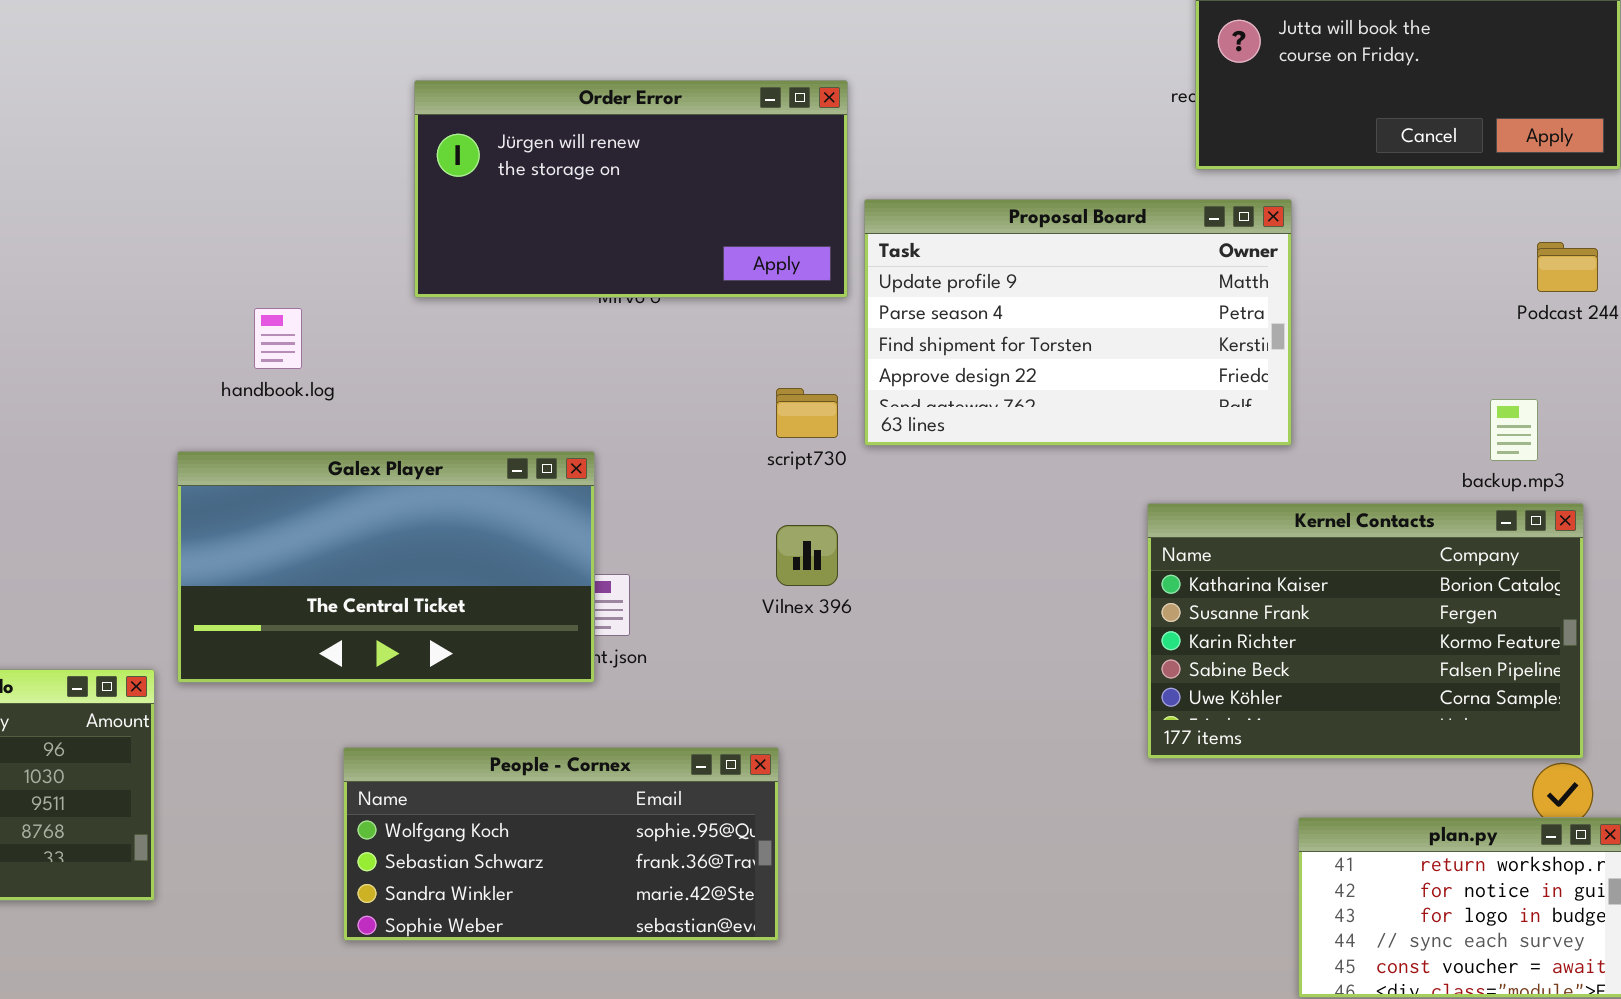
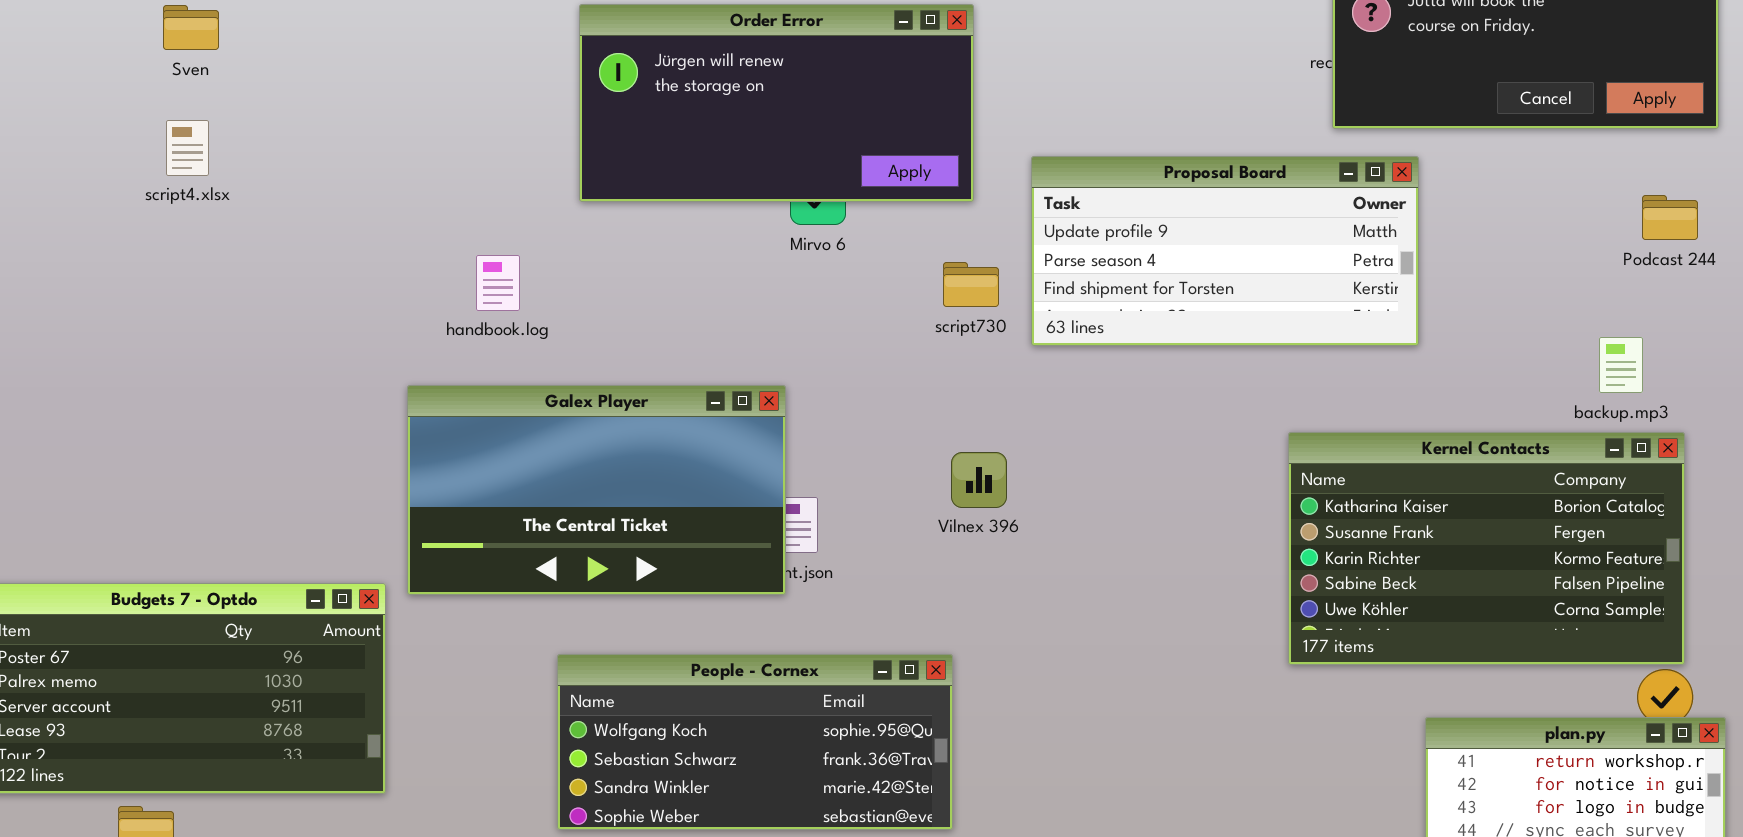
Order Error: [414,80,848,298] -> [579,4,974,202], moved
Proposal Board: [864,199,1292,446] -> [1031,156,1419,346], resized
script730: [776,388,838,438] -> [943,262,999,307], moved

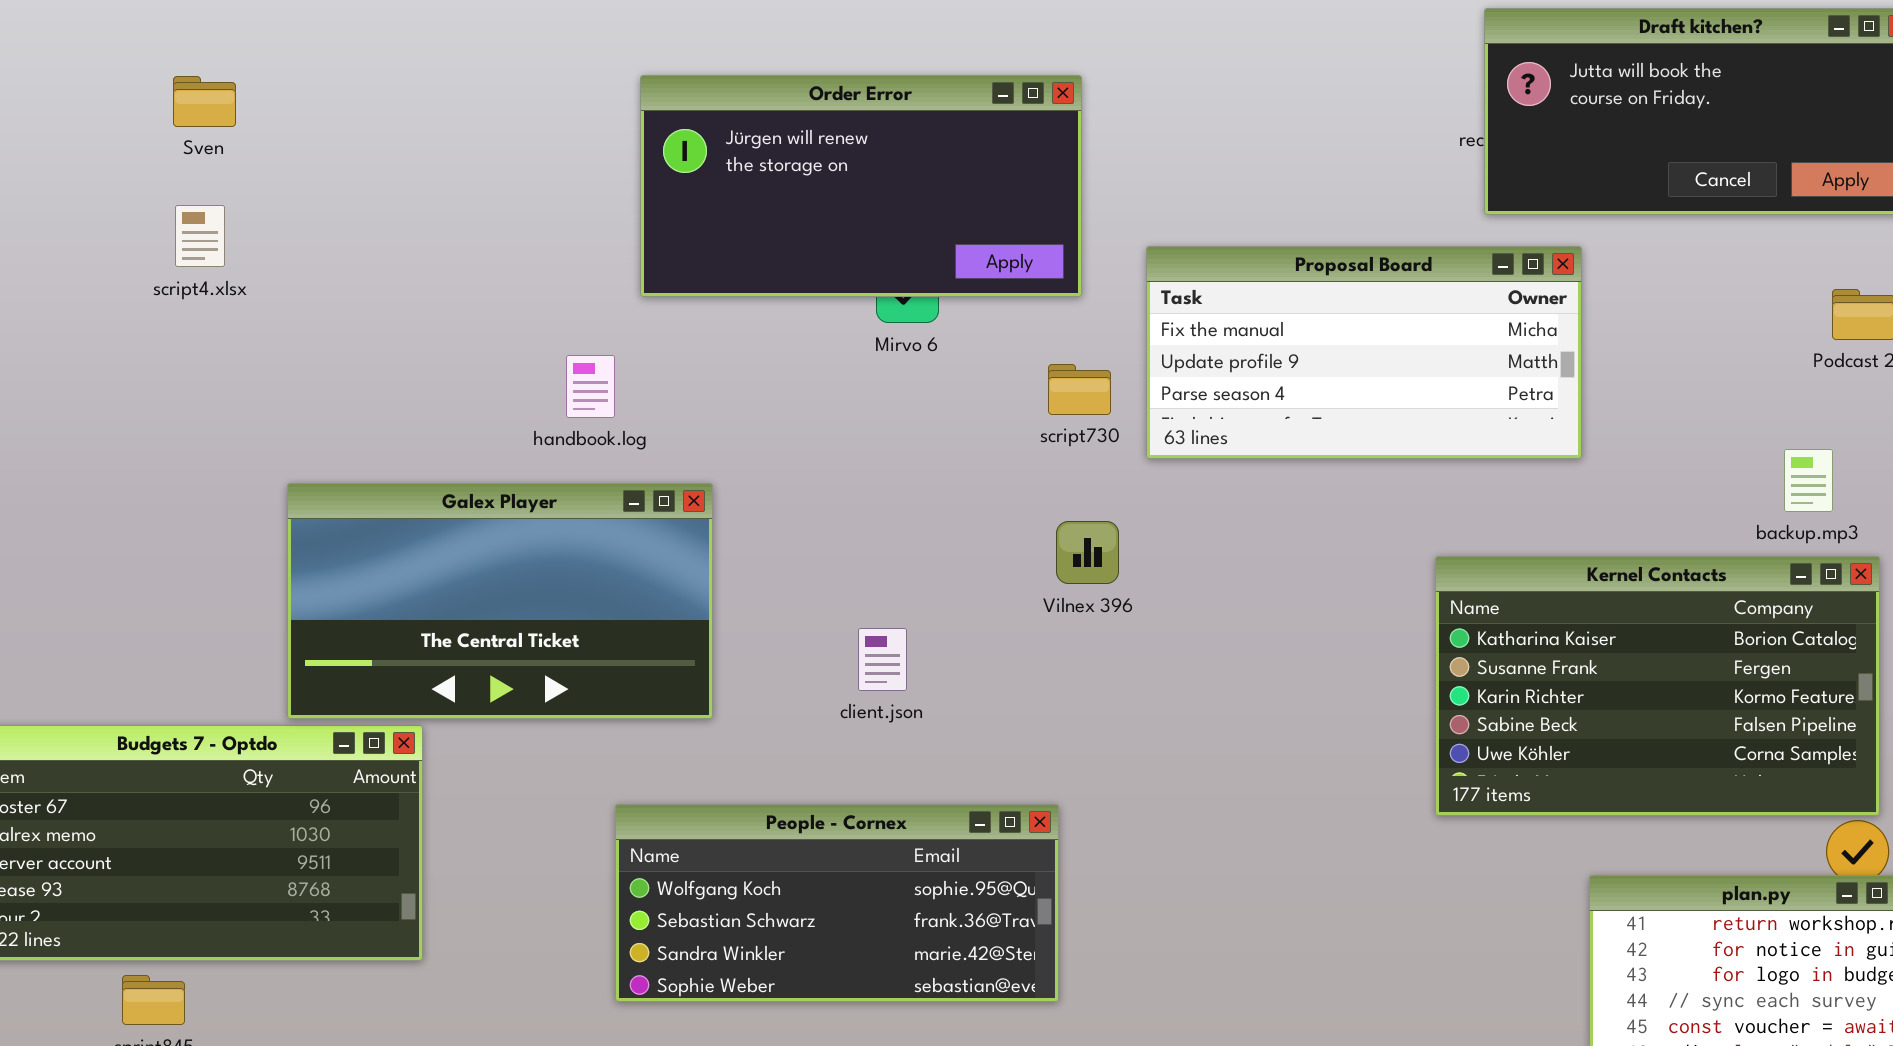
Proposal Board: [1031,156,1419,346] -> [1146,246,1582,459], scrolled up 1 row
handbook.log: [476,255,520,311] -> [566,355,615,418], moved
Galex Player: [407,385,786,595] -> [287,483,713,719], moved
Vilnex 396: [951,452,1007,508] -> [1056,521,1119,584], moved

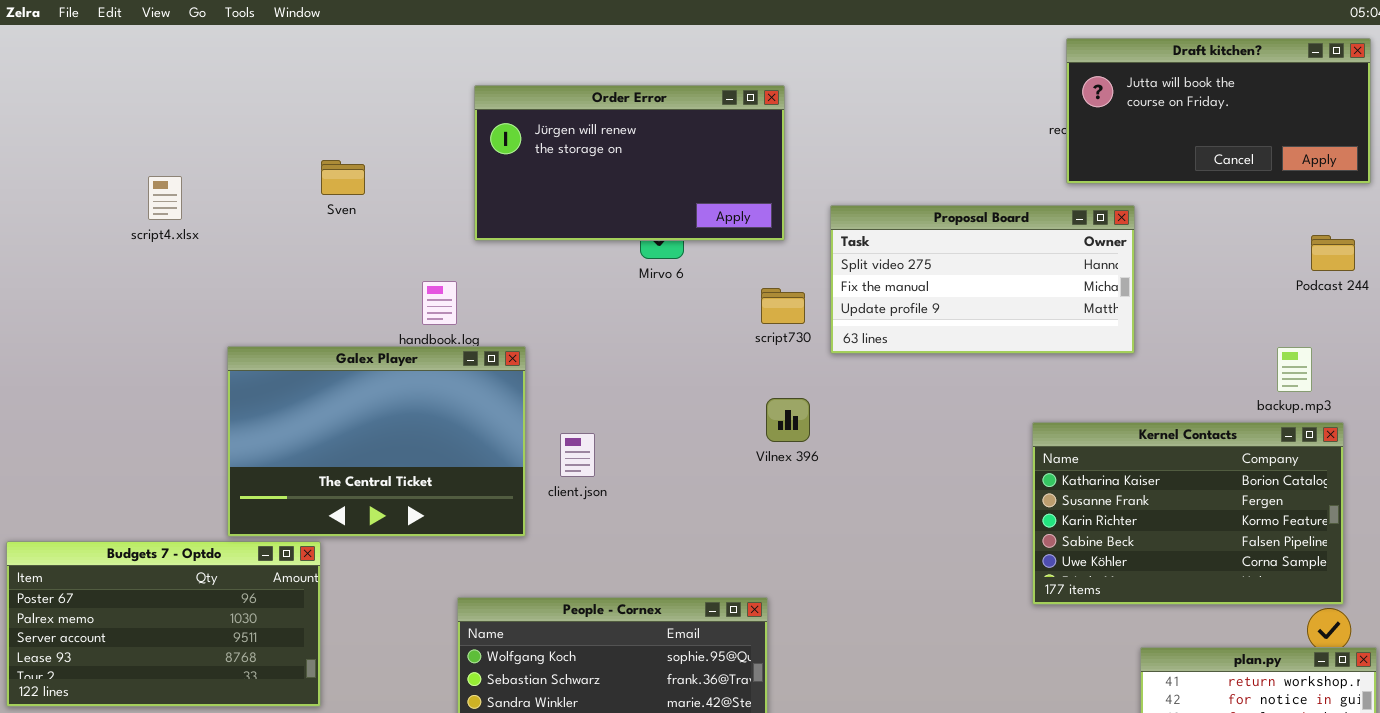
Sven: [173,76,236,127] -> [321,160,365,195], moved
Proposal Board: [1146,246,1582,459] -> [830,205,1135,354], scrolled up 1 row
Galex Player: [287,483,713,719] -> [227,346,526,537], resized
client.json: [858,628,907,691] -> [560,433,595,477], moved

